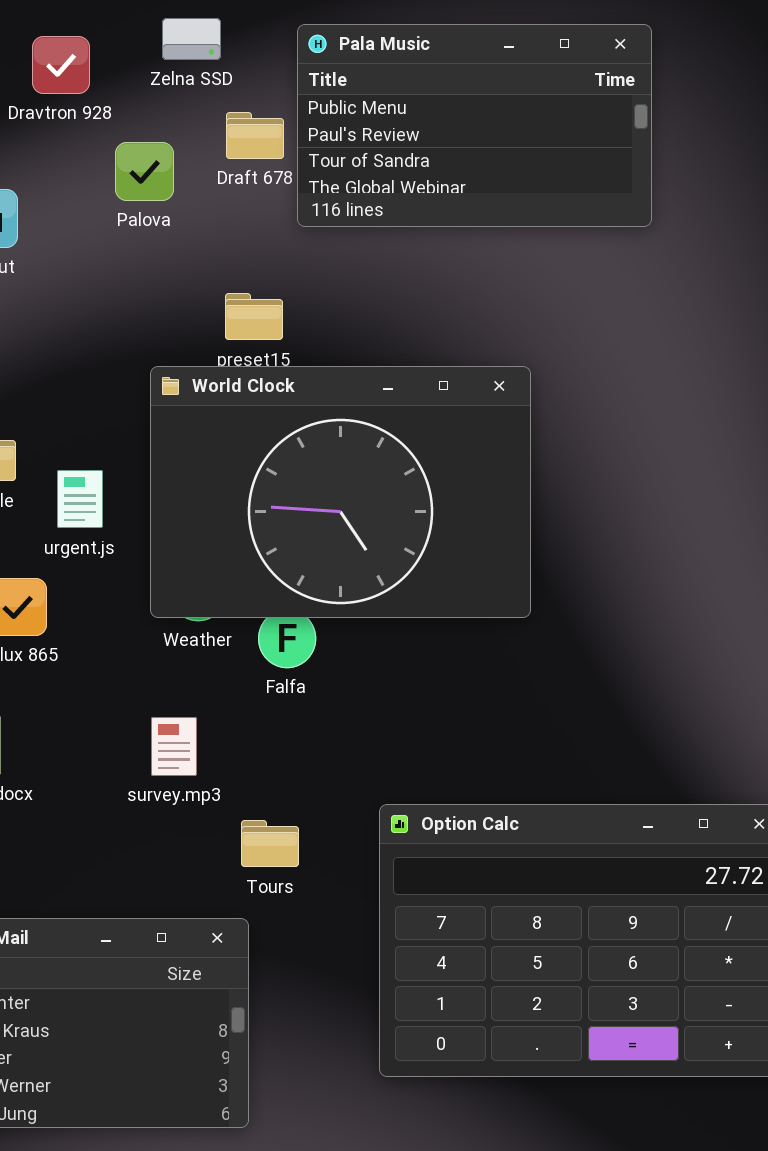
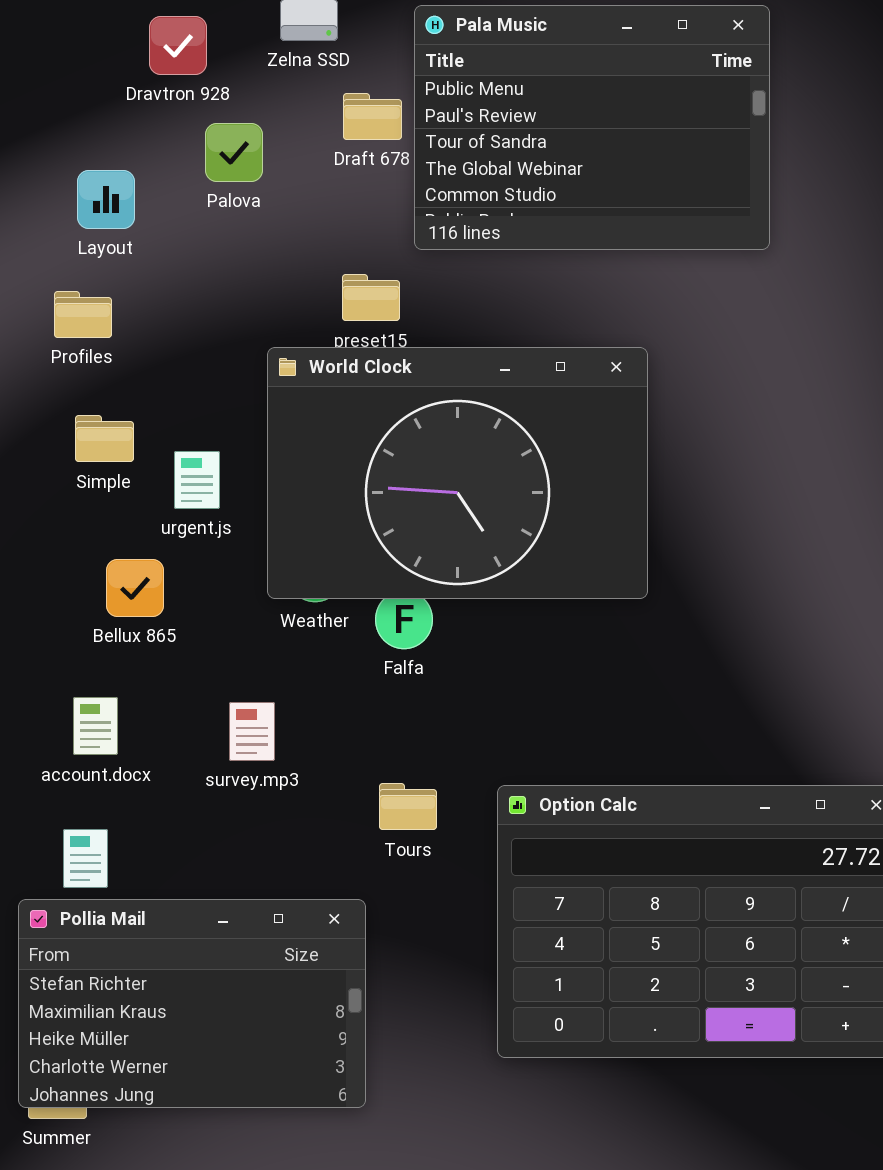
Pala Music: [297,24,652,227] -> [414,5,770,250], resized
Palova: [115,142,174,201] -> [205,123,263,182], moved
survey.mp3: [151,717,197,776] -> [229,702,275,761], moved
Tours: [241,820,299,867] -> [379,783,437,830], moved

